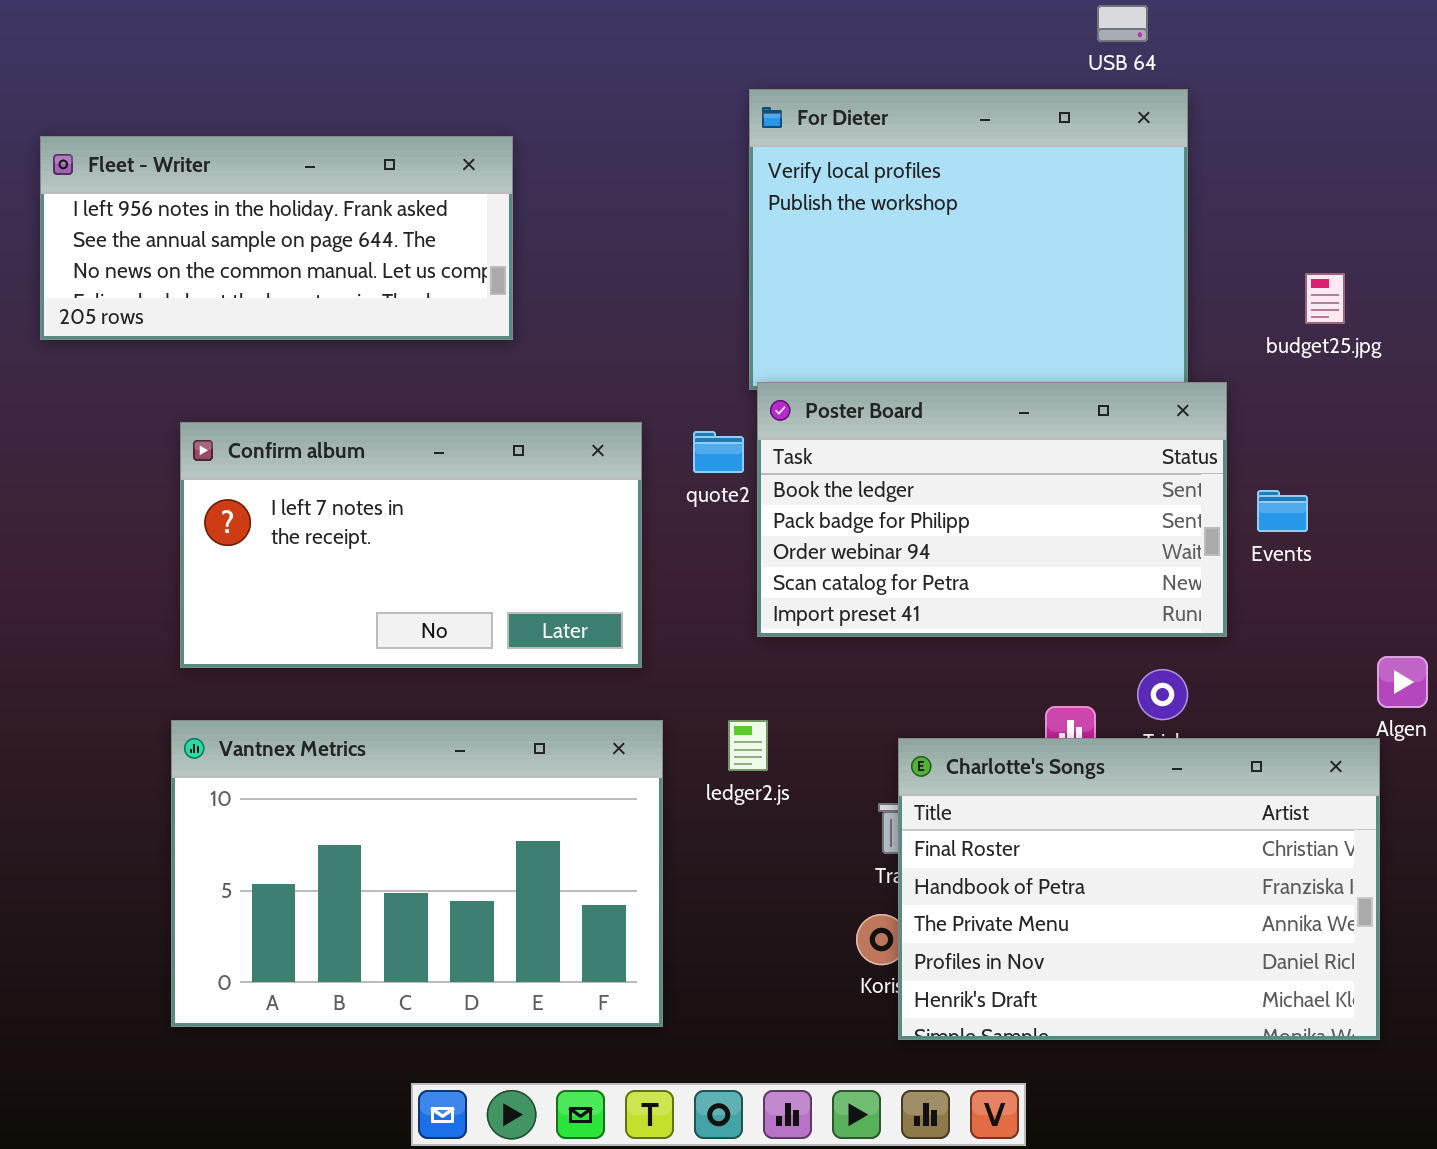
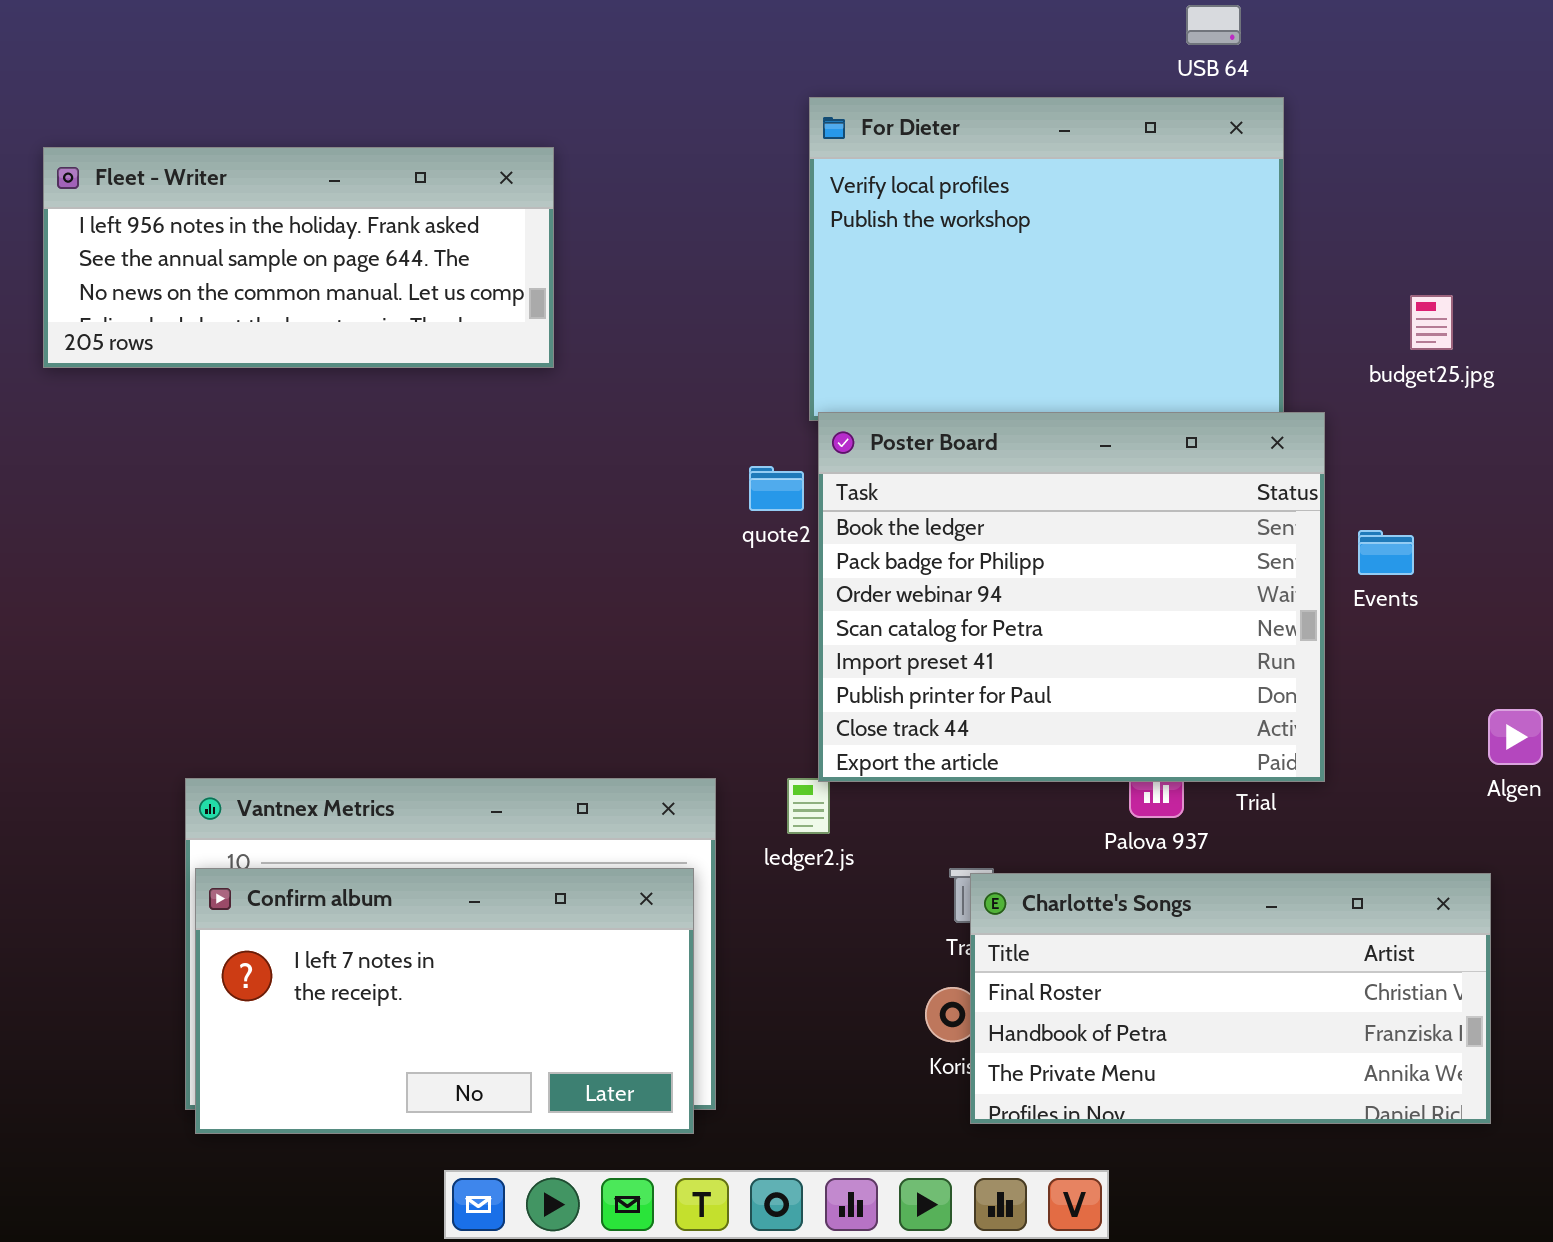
Poster Board: [757,382,1227,637] -> [818,412,1325,782], resized
Confirm album: [180,422,642,668] -> [195,868,694,1134], moved
Charlotte's Songs: [898,738,1380,1040] -> [970,873,1491,1124], resized

